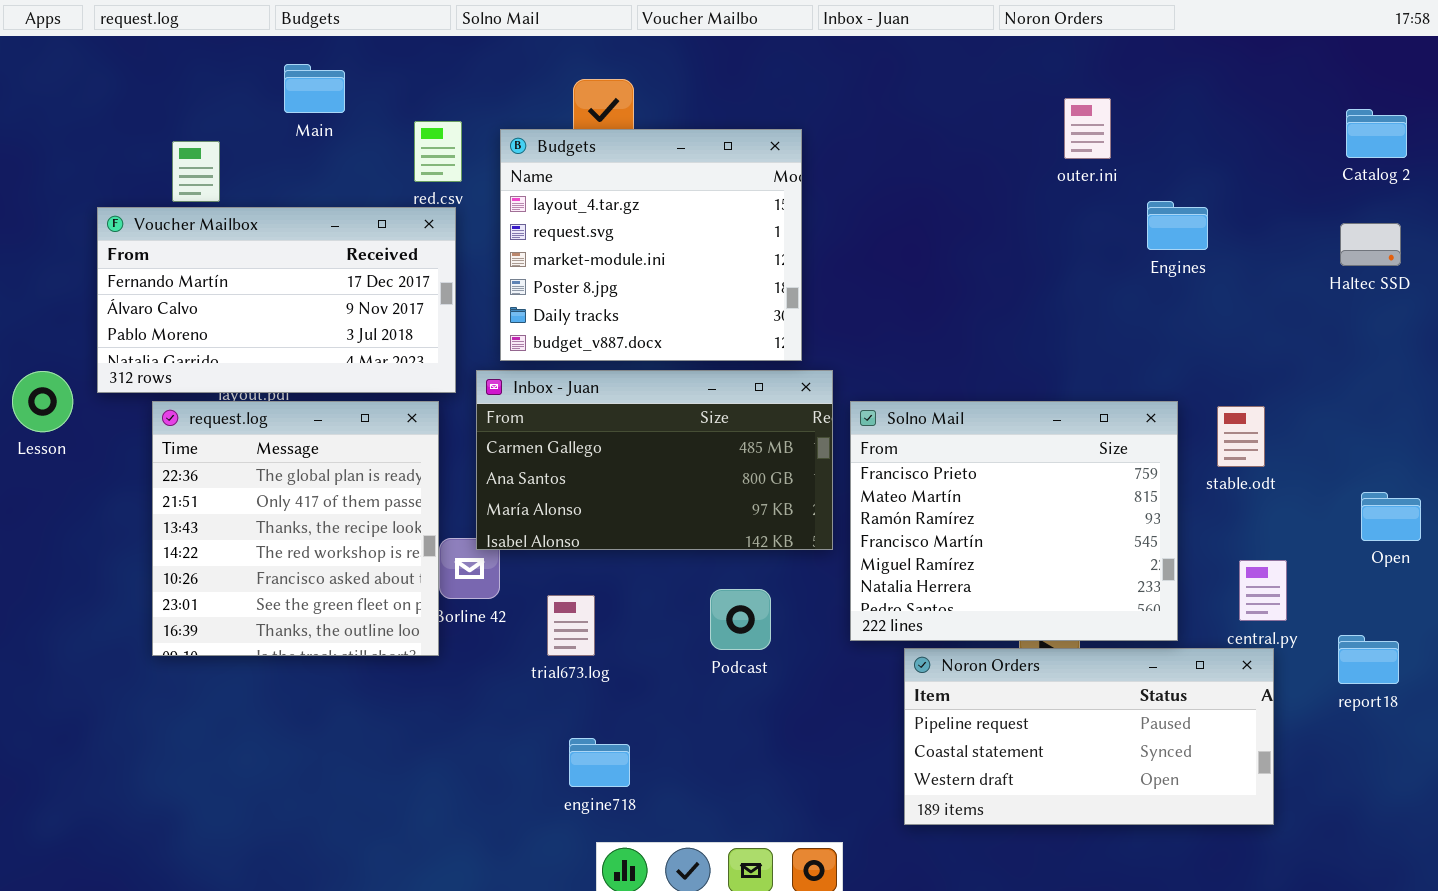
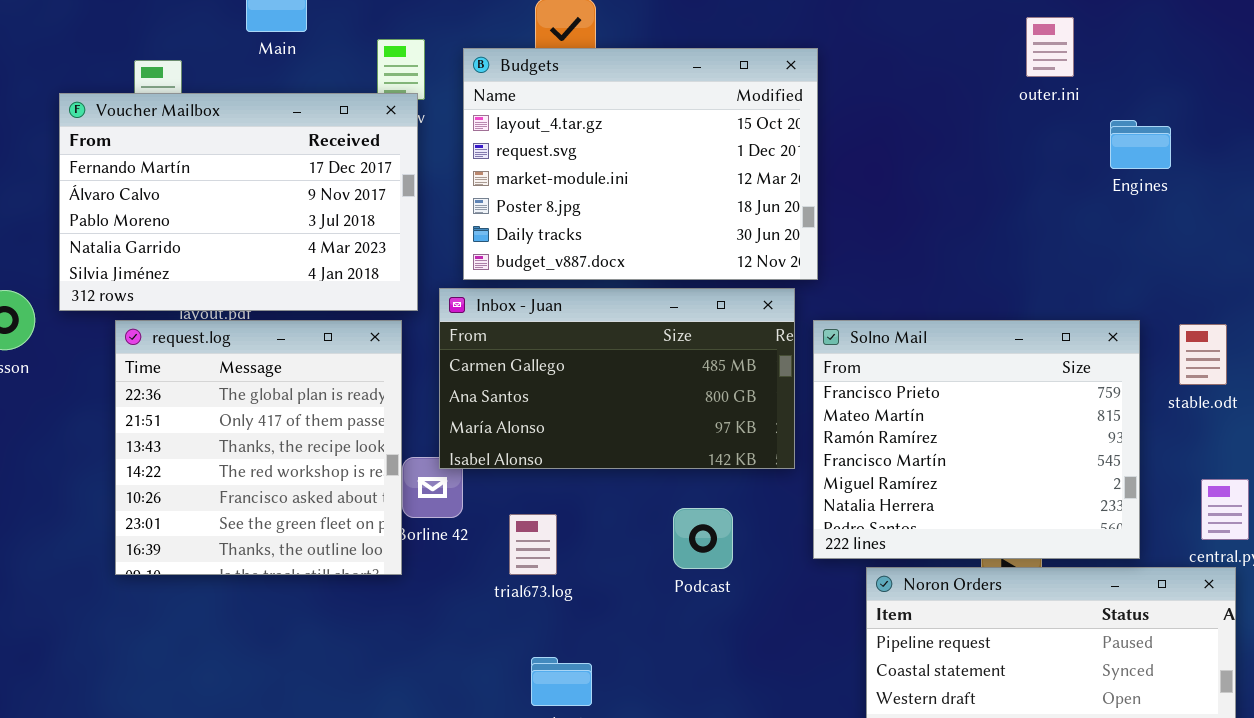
Budgets: [500,129,802,361] -> [463,48,818,280], resized
Voucher Mailbox: [97,207,456,393] -> [59,93,418,311], resized

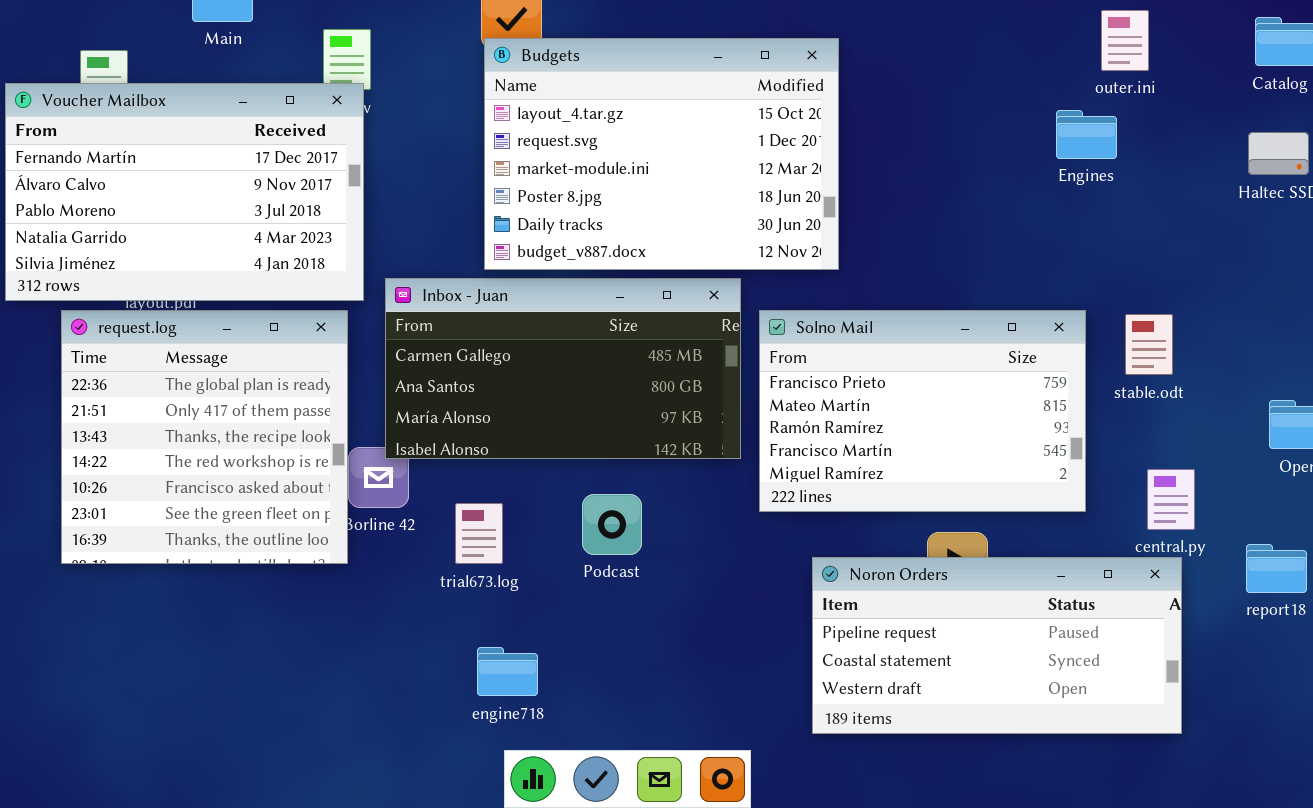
outer.ini: [1026,17,1074,77] -> [1101,10,1149,71], moved
Budgets: [463,48,818,280] -> [484,38,839,270], moved
Solno Mail: [813,320,1140,559] -> [759,310,1086,512], resized
Podcast: [673,508,733,569] -> [582,494,642,555], moved

